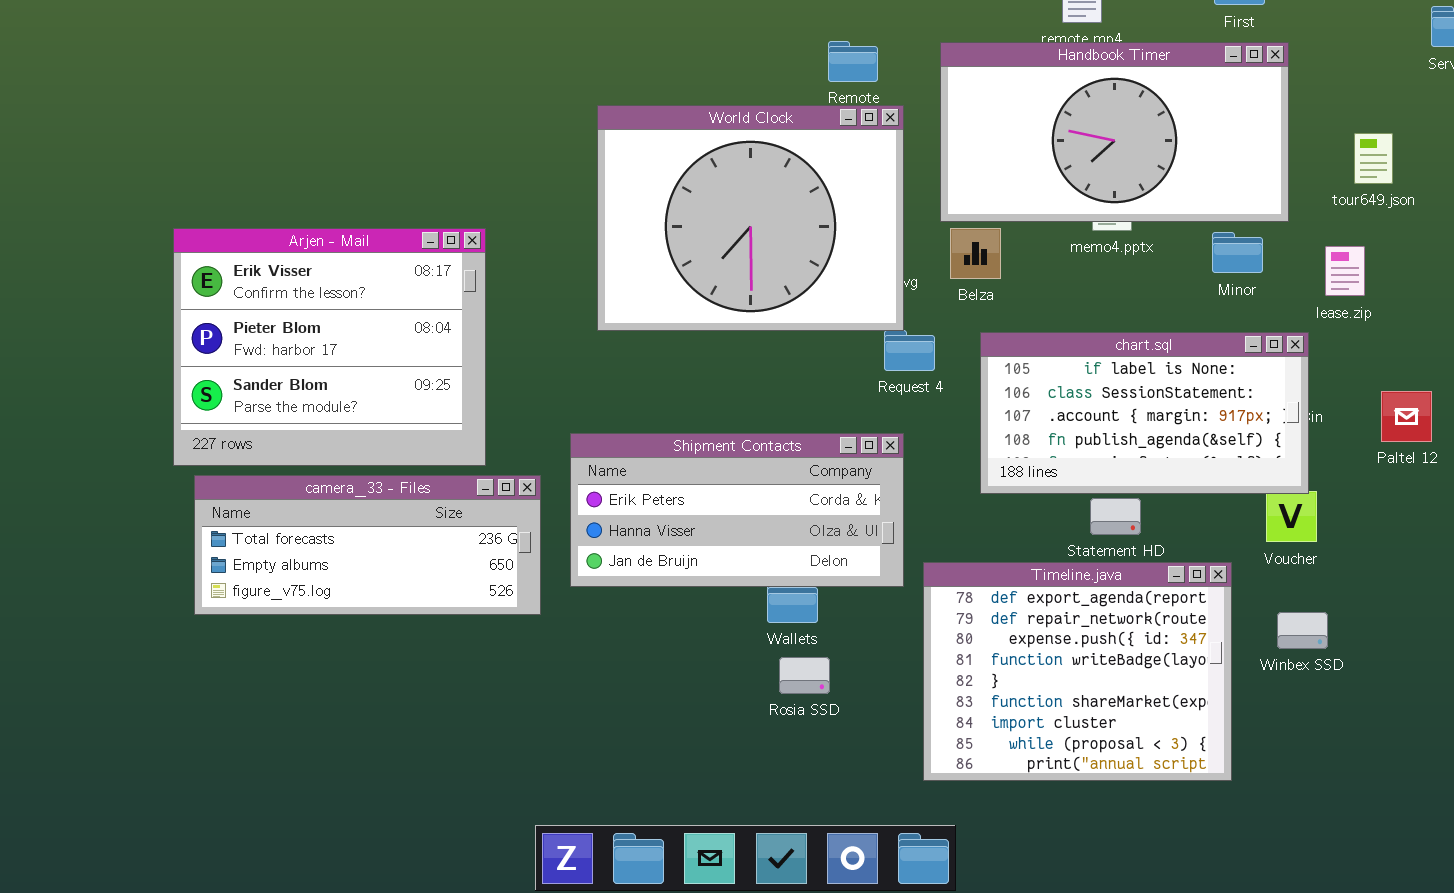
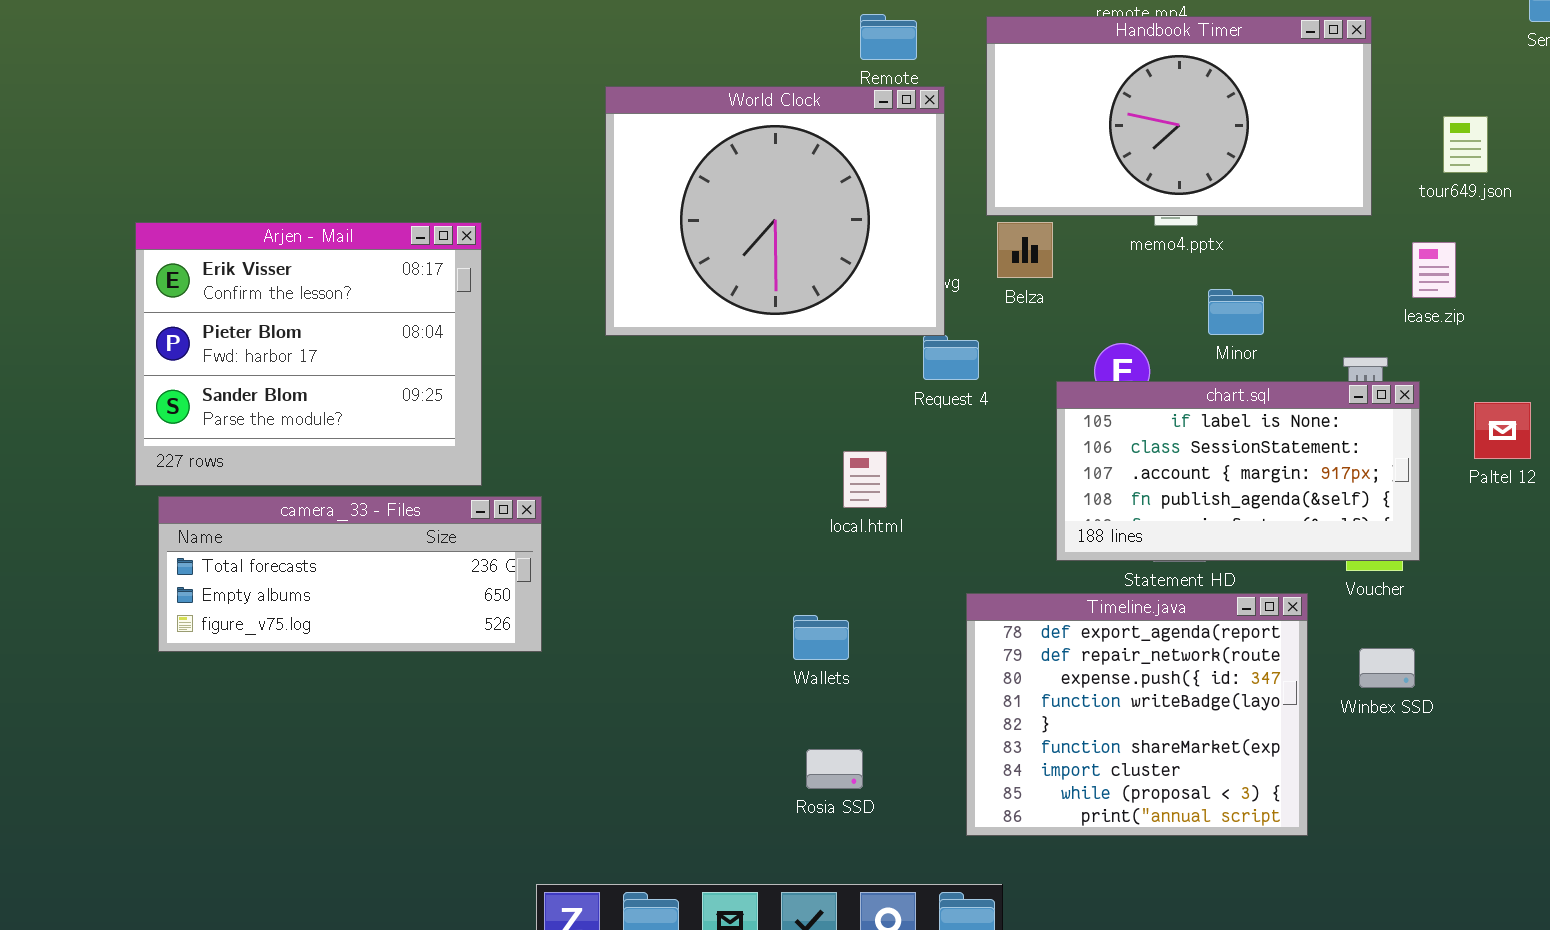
Minor: [1212,232,1263,273] -> [1208,289,1264,335], moved
chart.sql: [980,332,1309,494] -> [1056,381,1420,561], moved
Shipment Contacts: [570,433,904,587] -> none, closed
Rosia SSD: [779,657,830,694] -> [806,749,863,789], moved

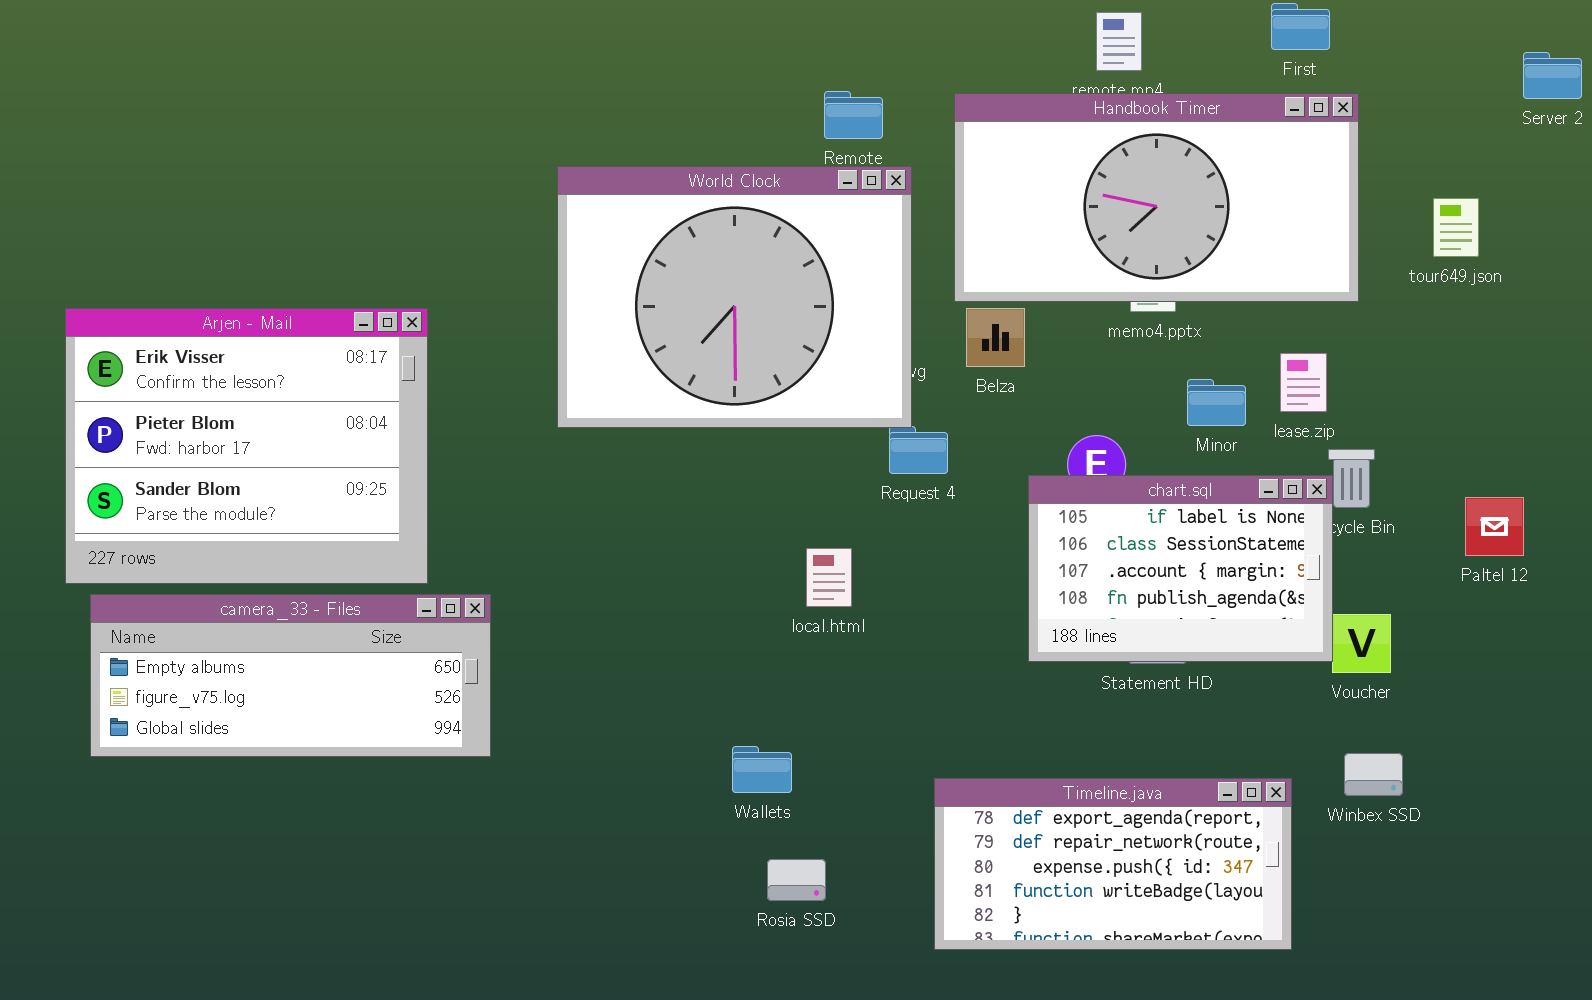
lease.zip: [1412,242,1456,298] -> [1280,353,1327,412], moved
chart.sql: [1056,381,1420,561] -> [1028,475,1333,662], resized
camera_33 - Files: [158,496,542,652] -> [90,594,491,757], scrolled down 1 row
Timeline.java: [966,593,1308,836] -> [934,778,1292,950], resized
Wallets: [793,615,849,660] -> [732,746,792,793], moved

